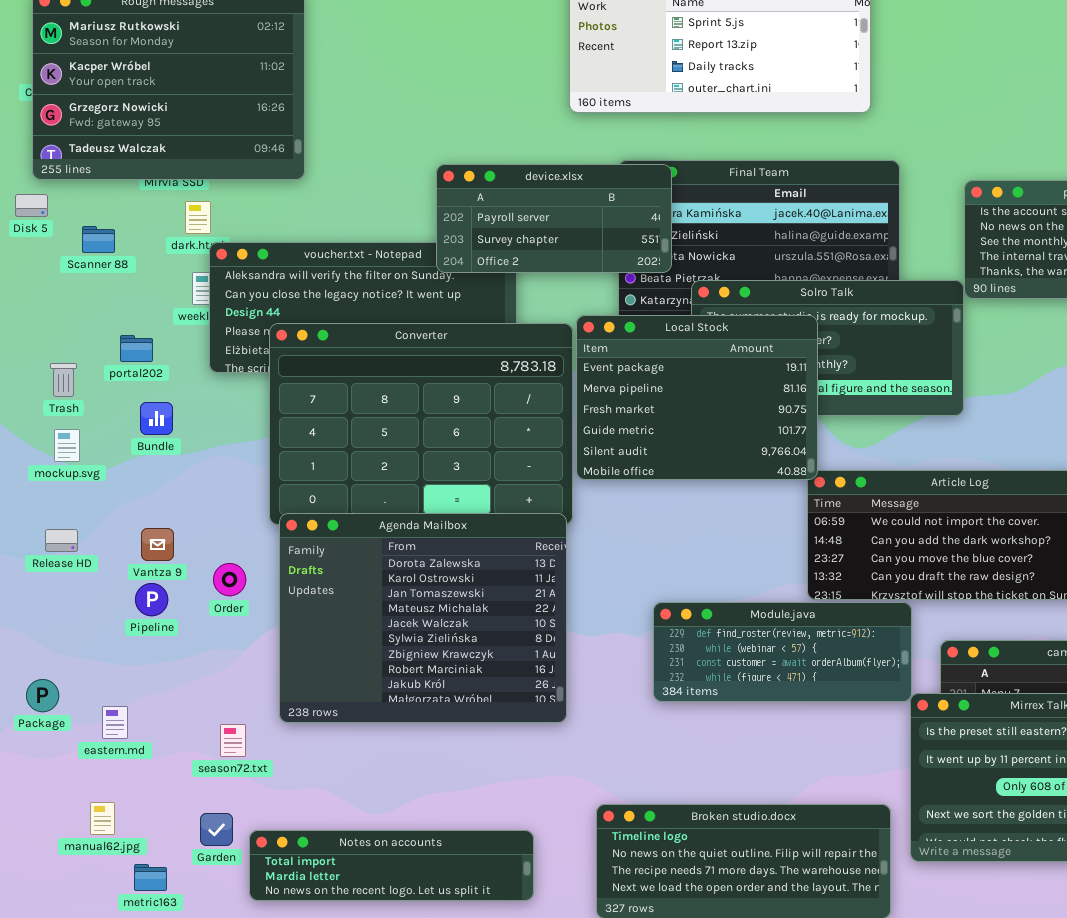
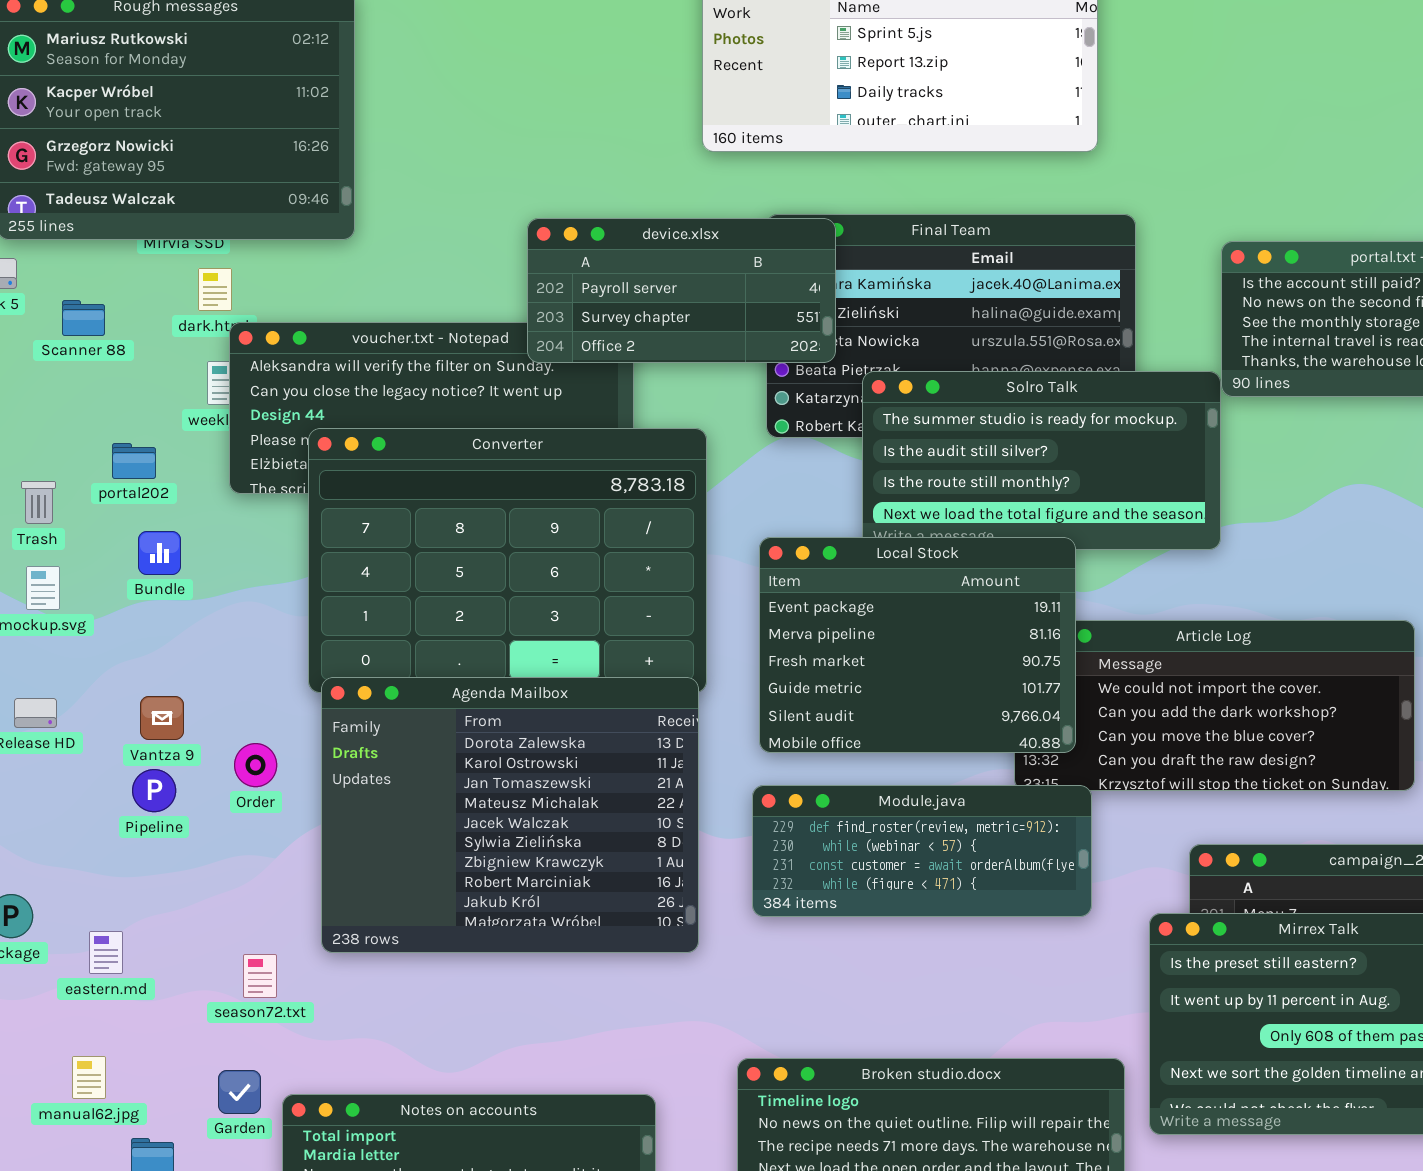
Local Stock: [576,315,818,480] -> [759,537,1076,753], moved
Module.java: [653,602,912,702] -> [752,785,1092,917], moved

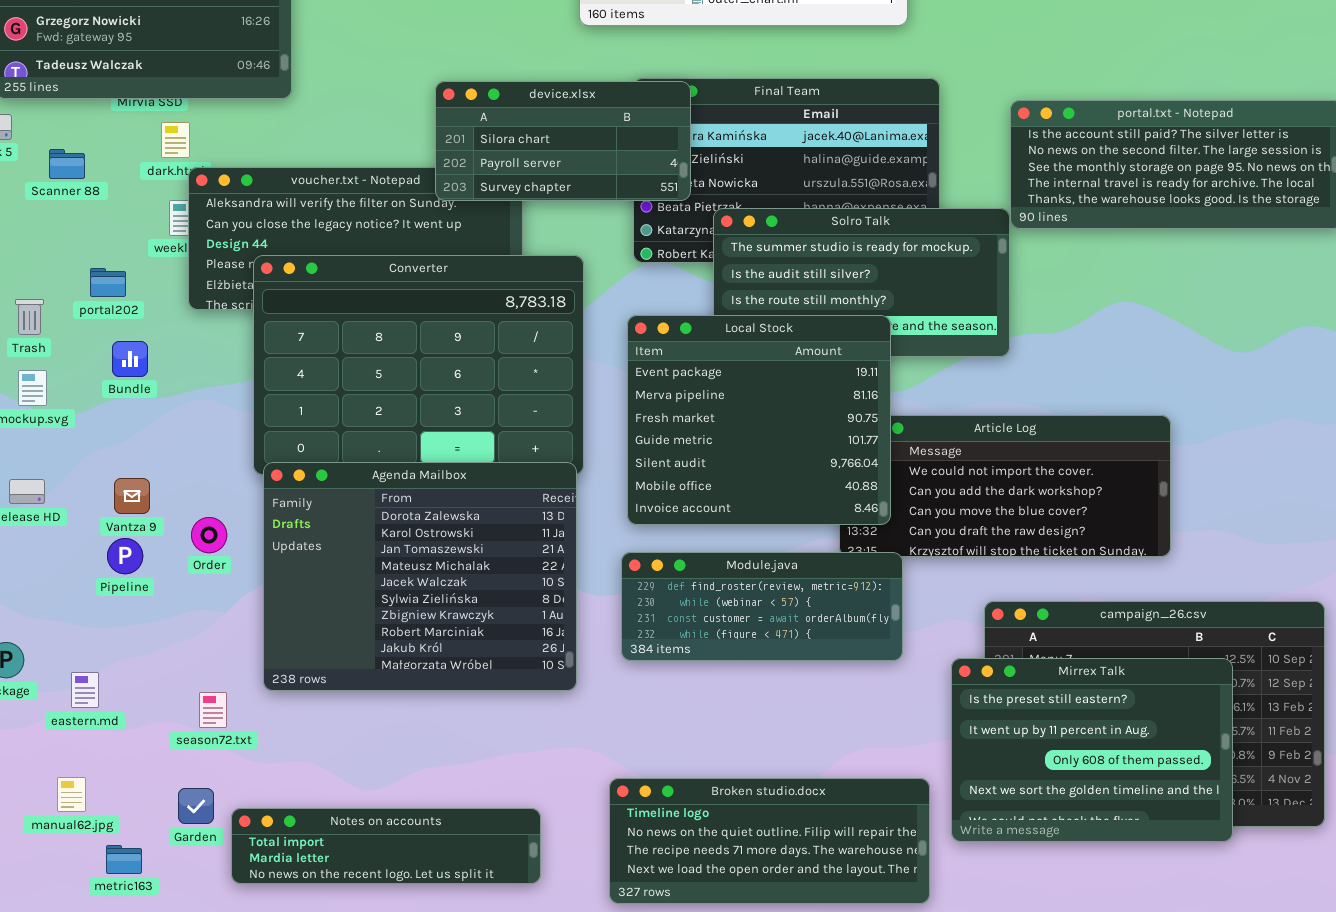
device.xlsx: [527,218,836,363] -> [435,81,691,201], scrolled up 1 row
Local Stock: [759,537,1076,753] -> [627,315,891,525], resized

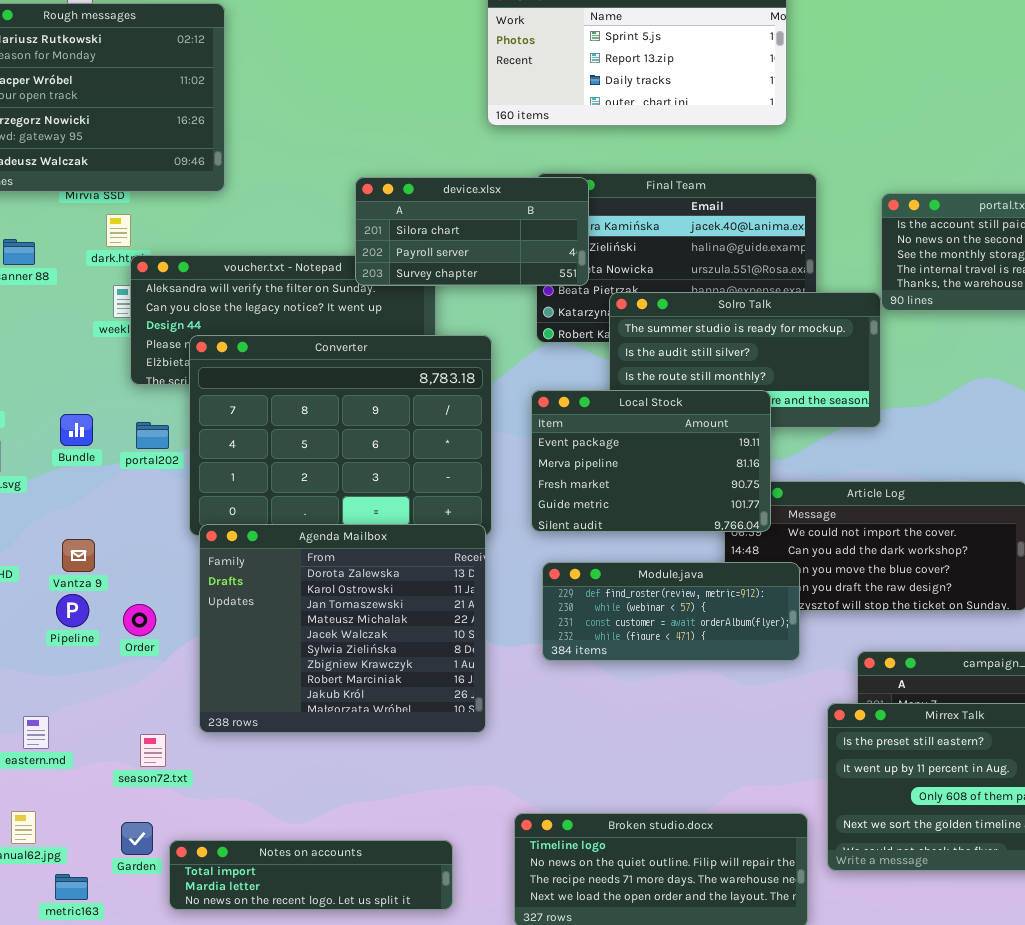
portal202: [90,268,126,297] -> [136,422,169,449], moved
Local Stock: [627,315,891,525] -> [531,390,771,532], resized
Order: [191,517,227,553] -> [123,604,156,636], moved
Module.java: [621,552,903,661] -> [542,562,800,661], moved

